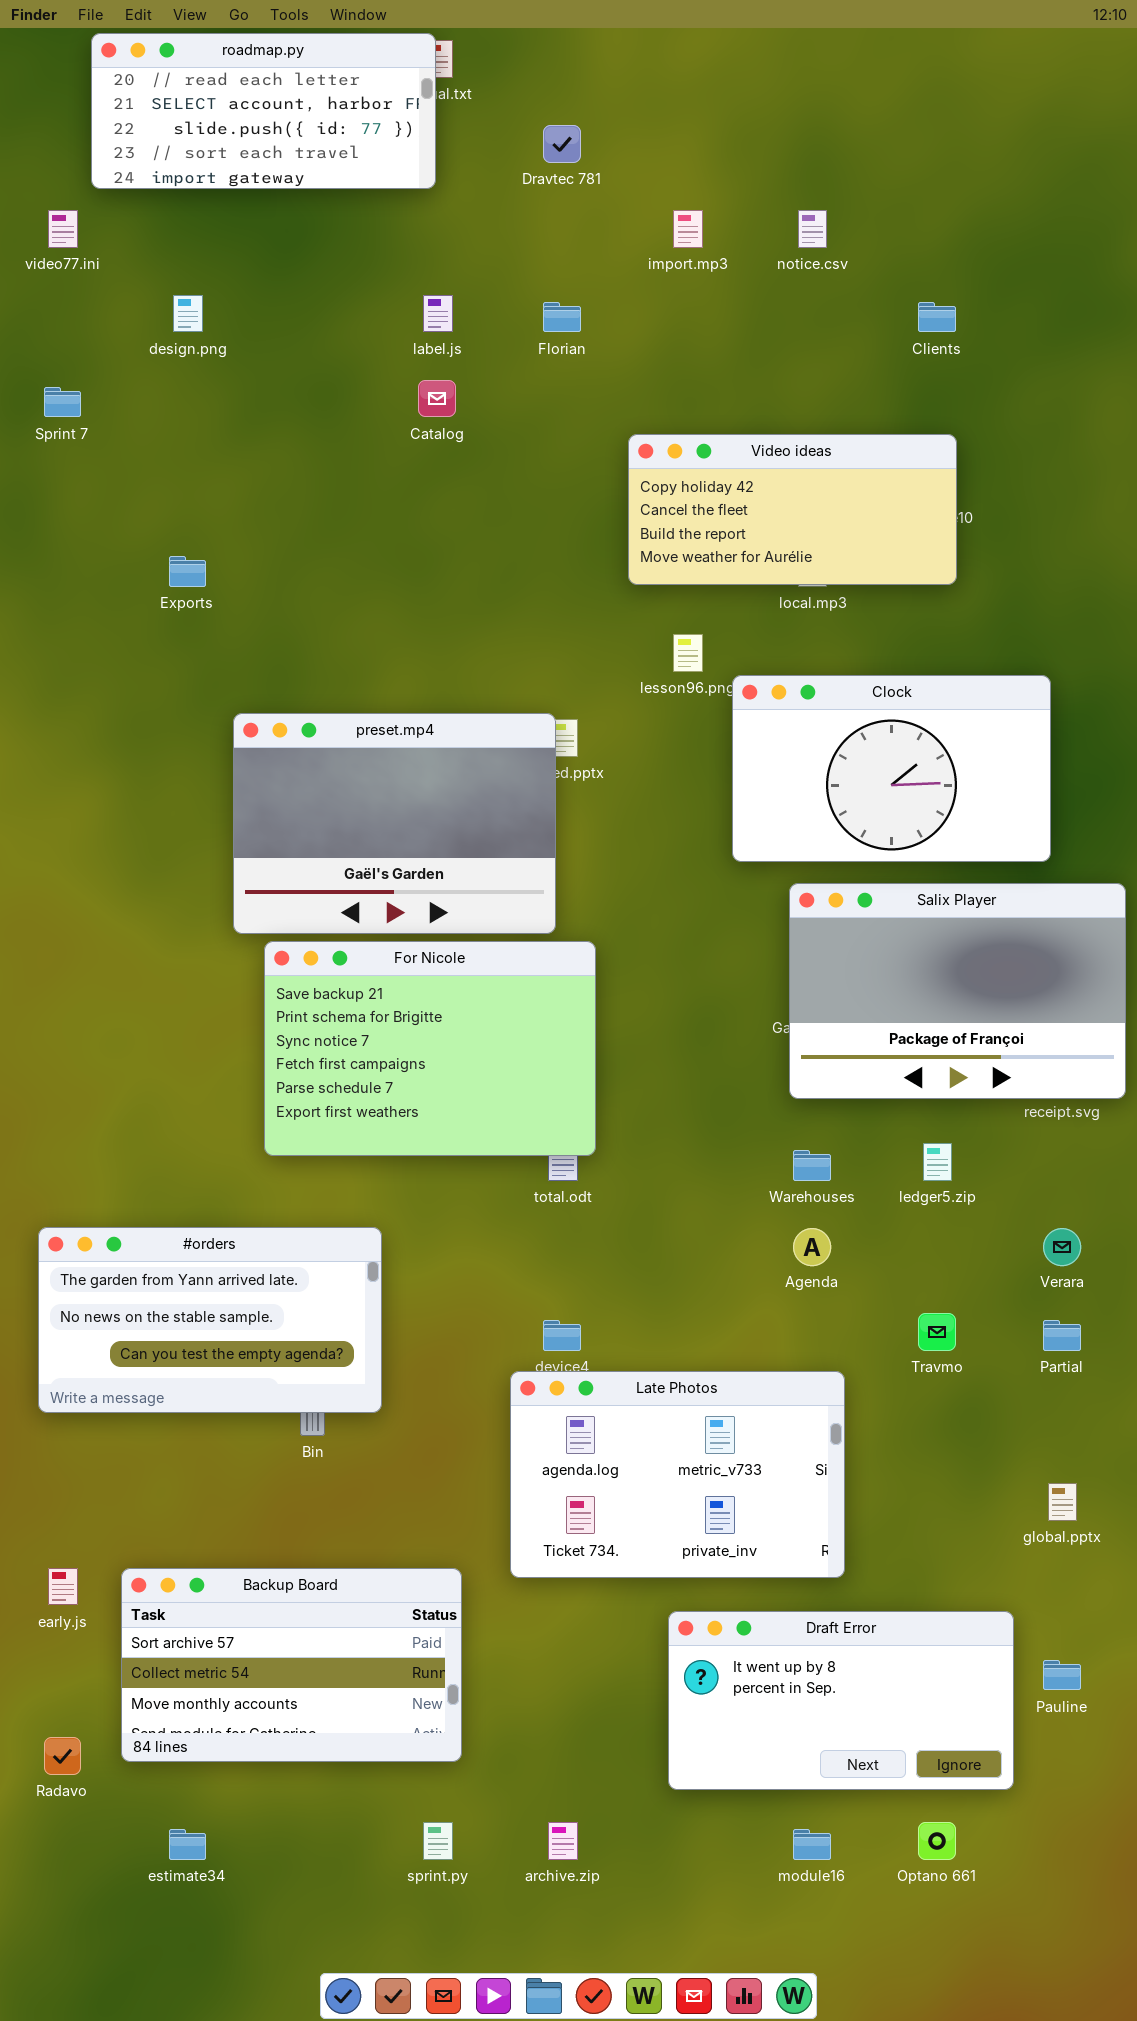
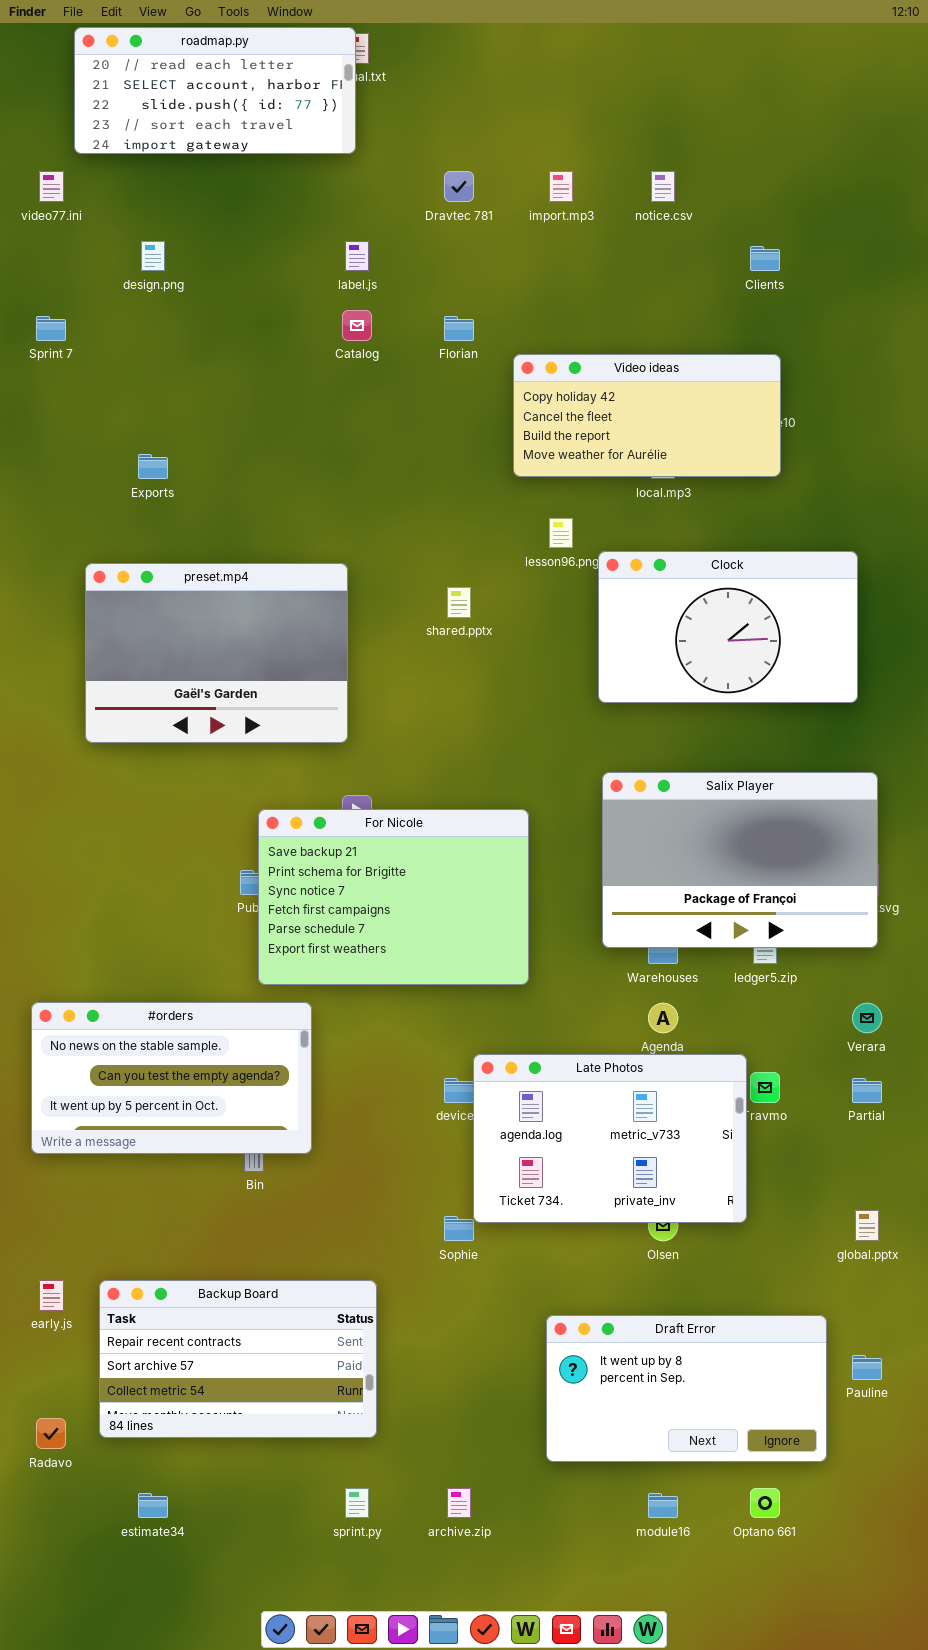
Dravtec 781: [543,125,581,163] -> [444,171,474,202], moved
Florian: [543,302,581,332] -> [444,316,474,341], moved
preset.mp4: [233,713,556,934] -> [85,563,348,743], moved
Salix Player: [789,883,1126,1099] -> [602,772,878,948], moved
For Nicole: [264,941,596,1156] -> [258,809,529,985], moved
#orders: [38,1227,382,1413] -> [31,1002,312,1154], scrolled down 1 row
Late Photos: [510,1371,845,1578] -> [473,1054,747,1223], moved
Backup Board: [121,1568,462,1762] -> [99,1280,377,1438], scrolled up 1 row

